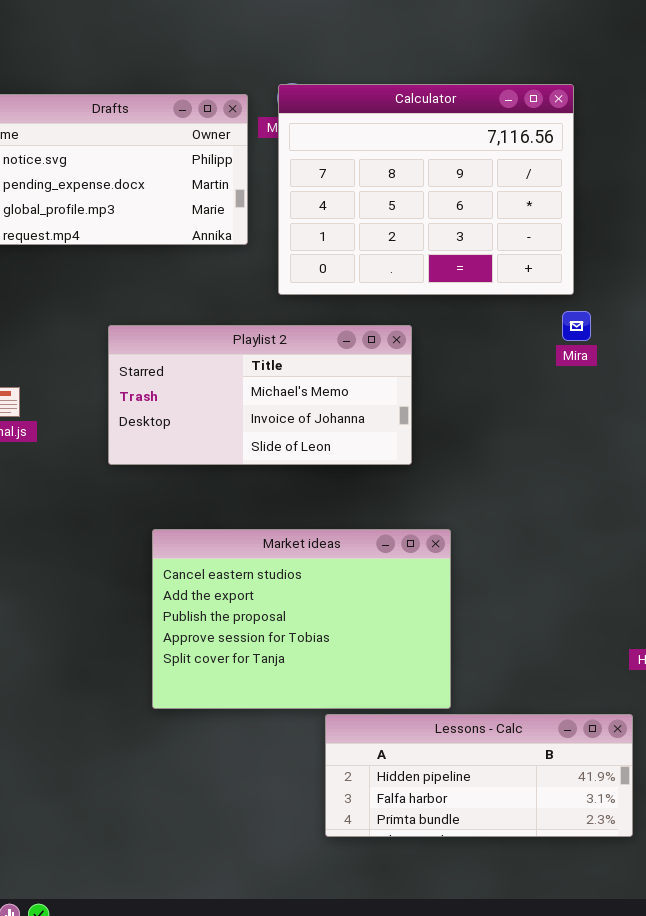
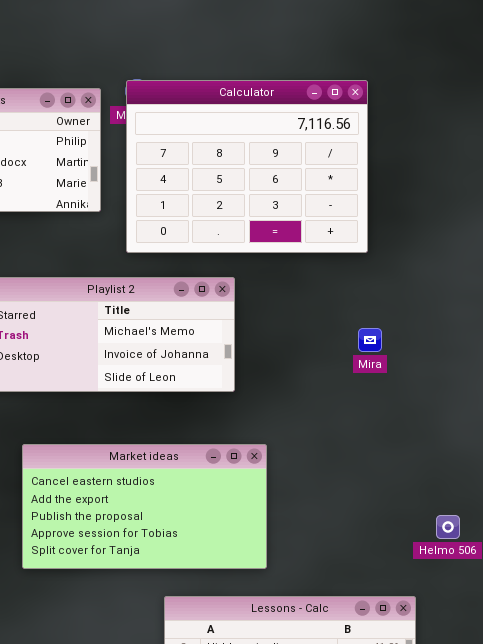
Mira: [562,311,591,341] -> [358,328,382,352], moved
Market ideas: [152,529,451,709] -> [22,444,267,569], resized

